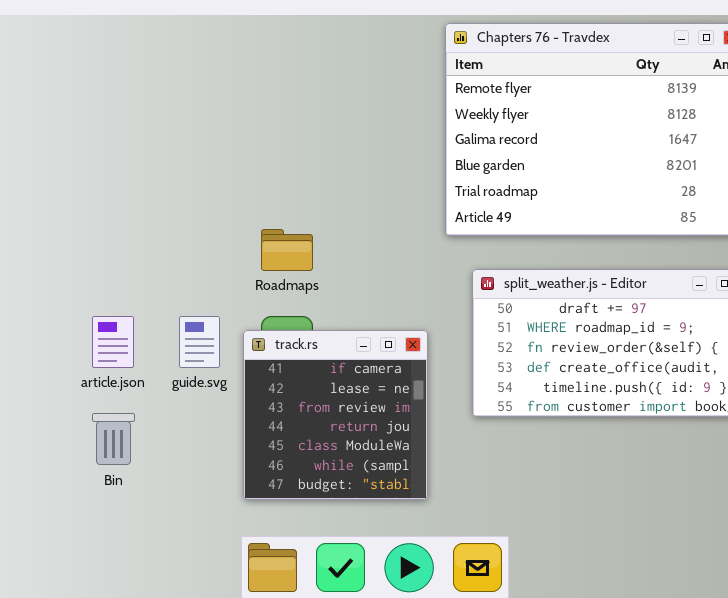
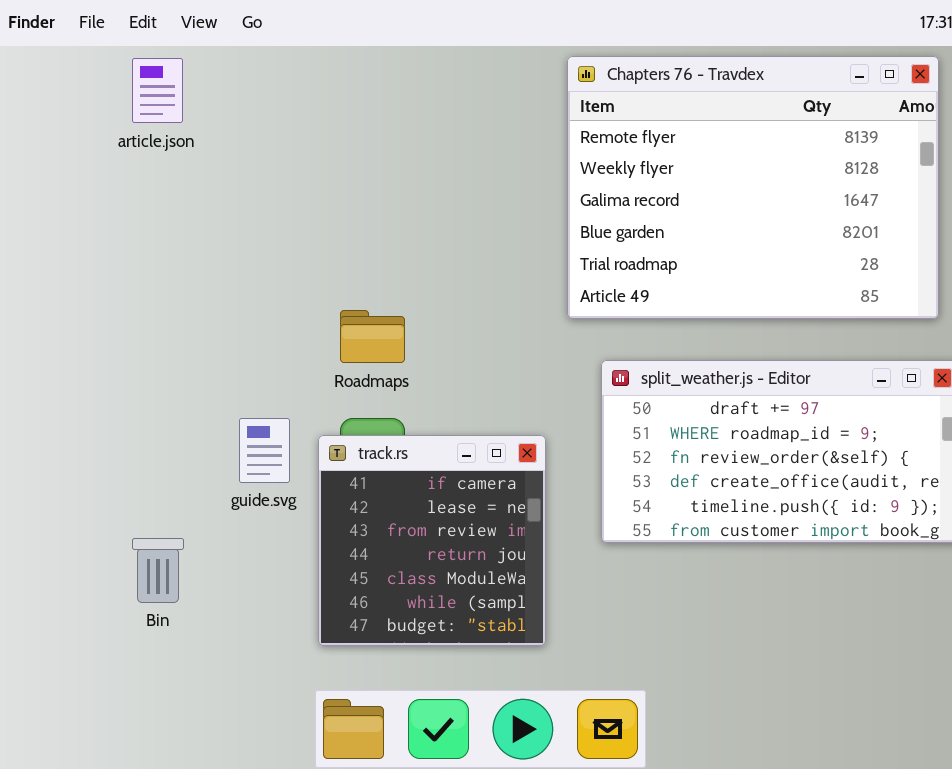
article.json: [92,316,134,368] -> [132,58,183,123], moved

